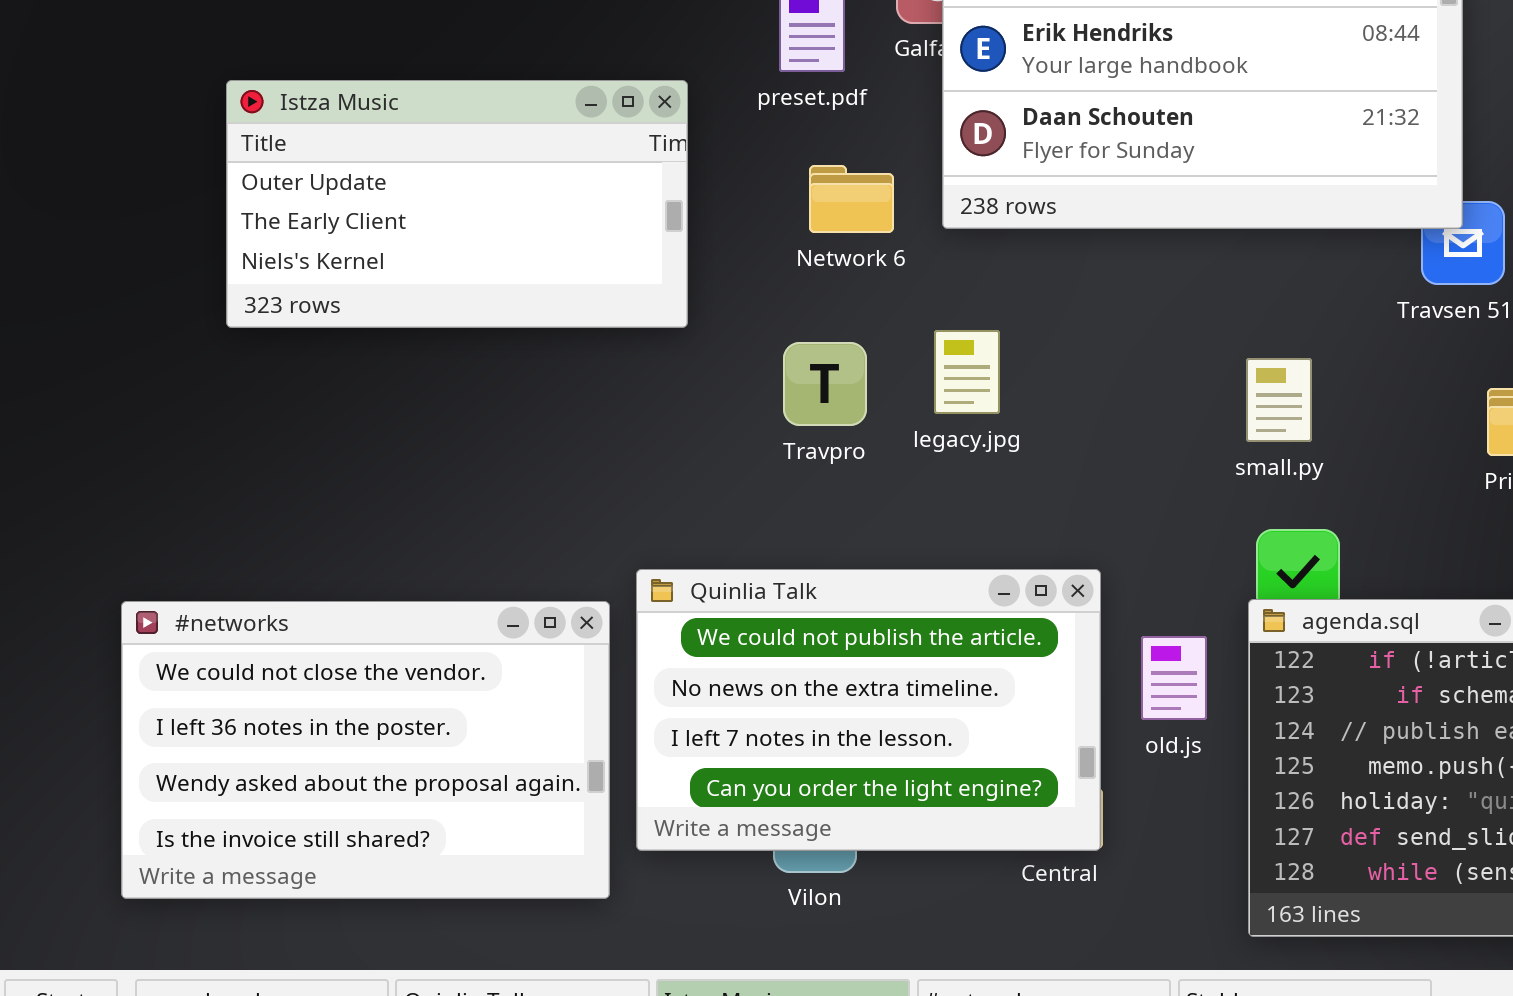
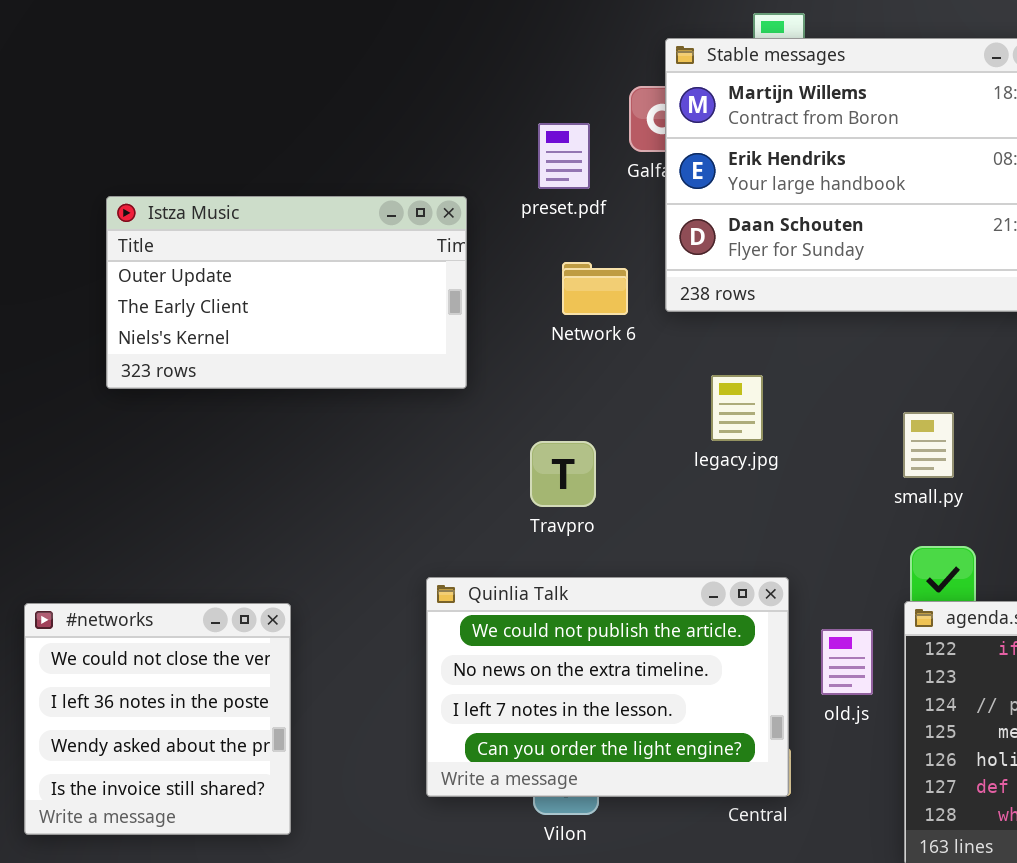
legacy.jpg: [934,330,1000,414] -> [711,375,763,441], moved
Travpro: [783,342,867,426] -> [530,441,596,507], moved
#networks: [121,601,610,899] -> [24,603,291,835], resized

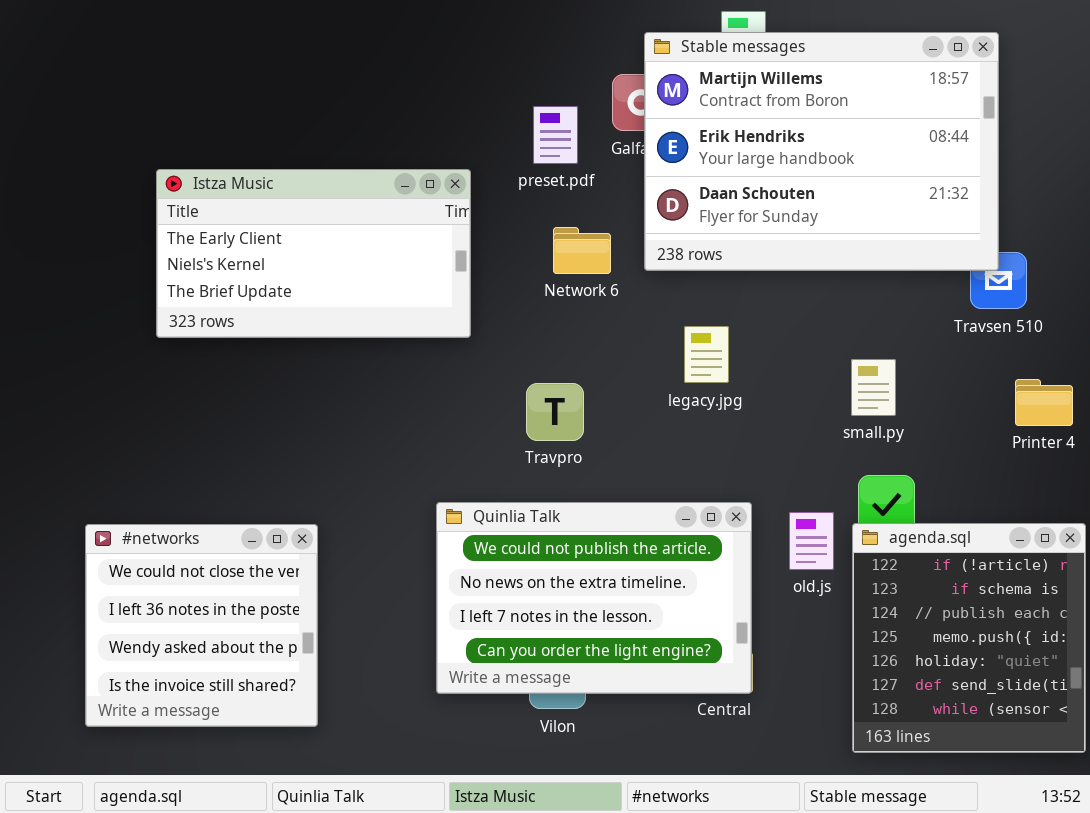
Istza Music: [106,196,467,389] -> [156,169,471,338], scrolled down 1 row
old.js: [821,629,873,695] -> [789,512,834,570], moved

